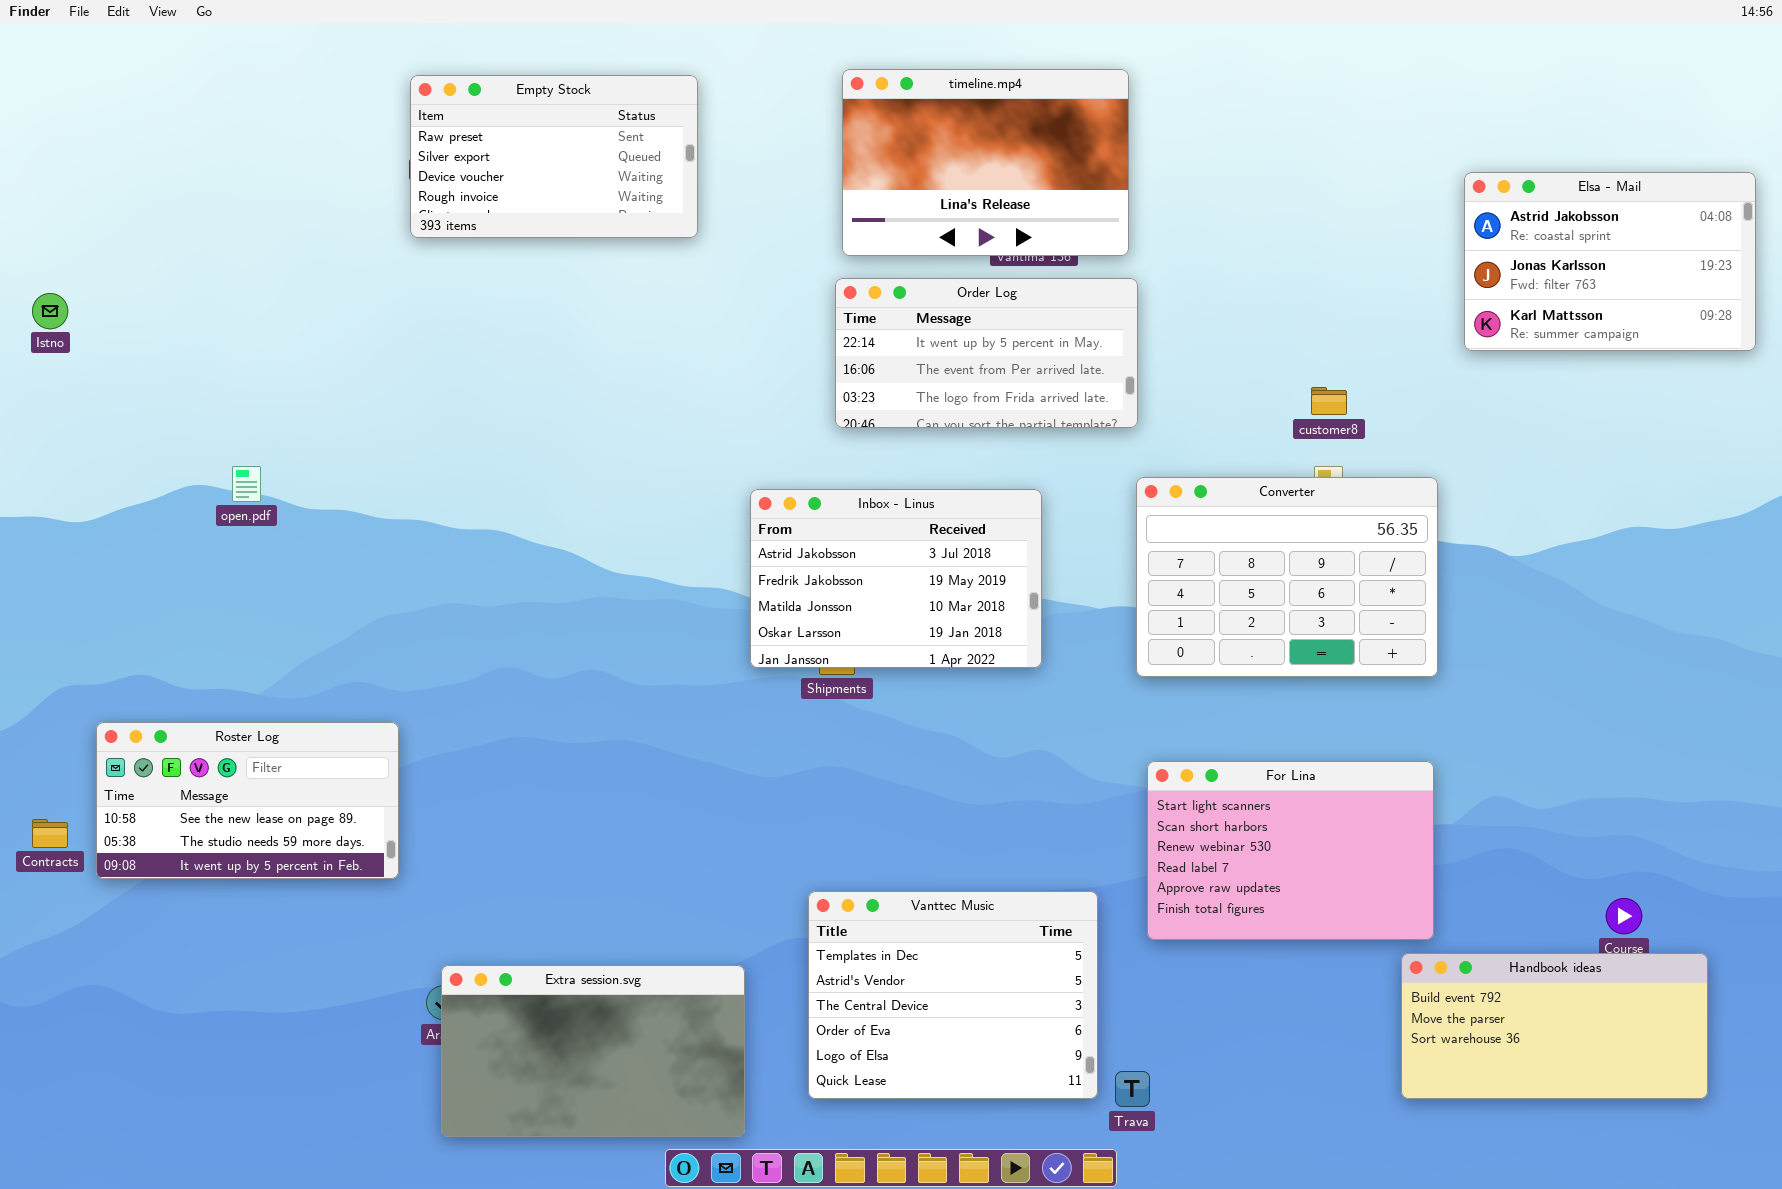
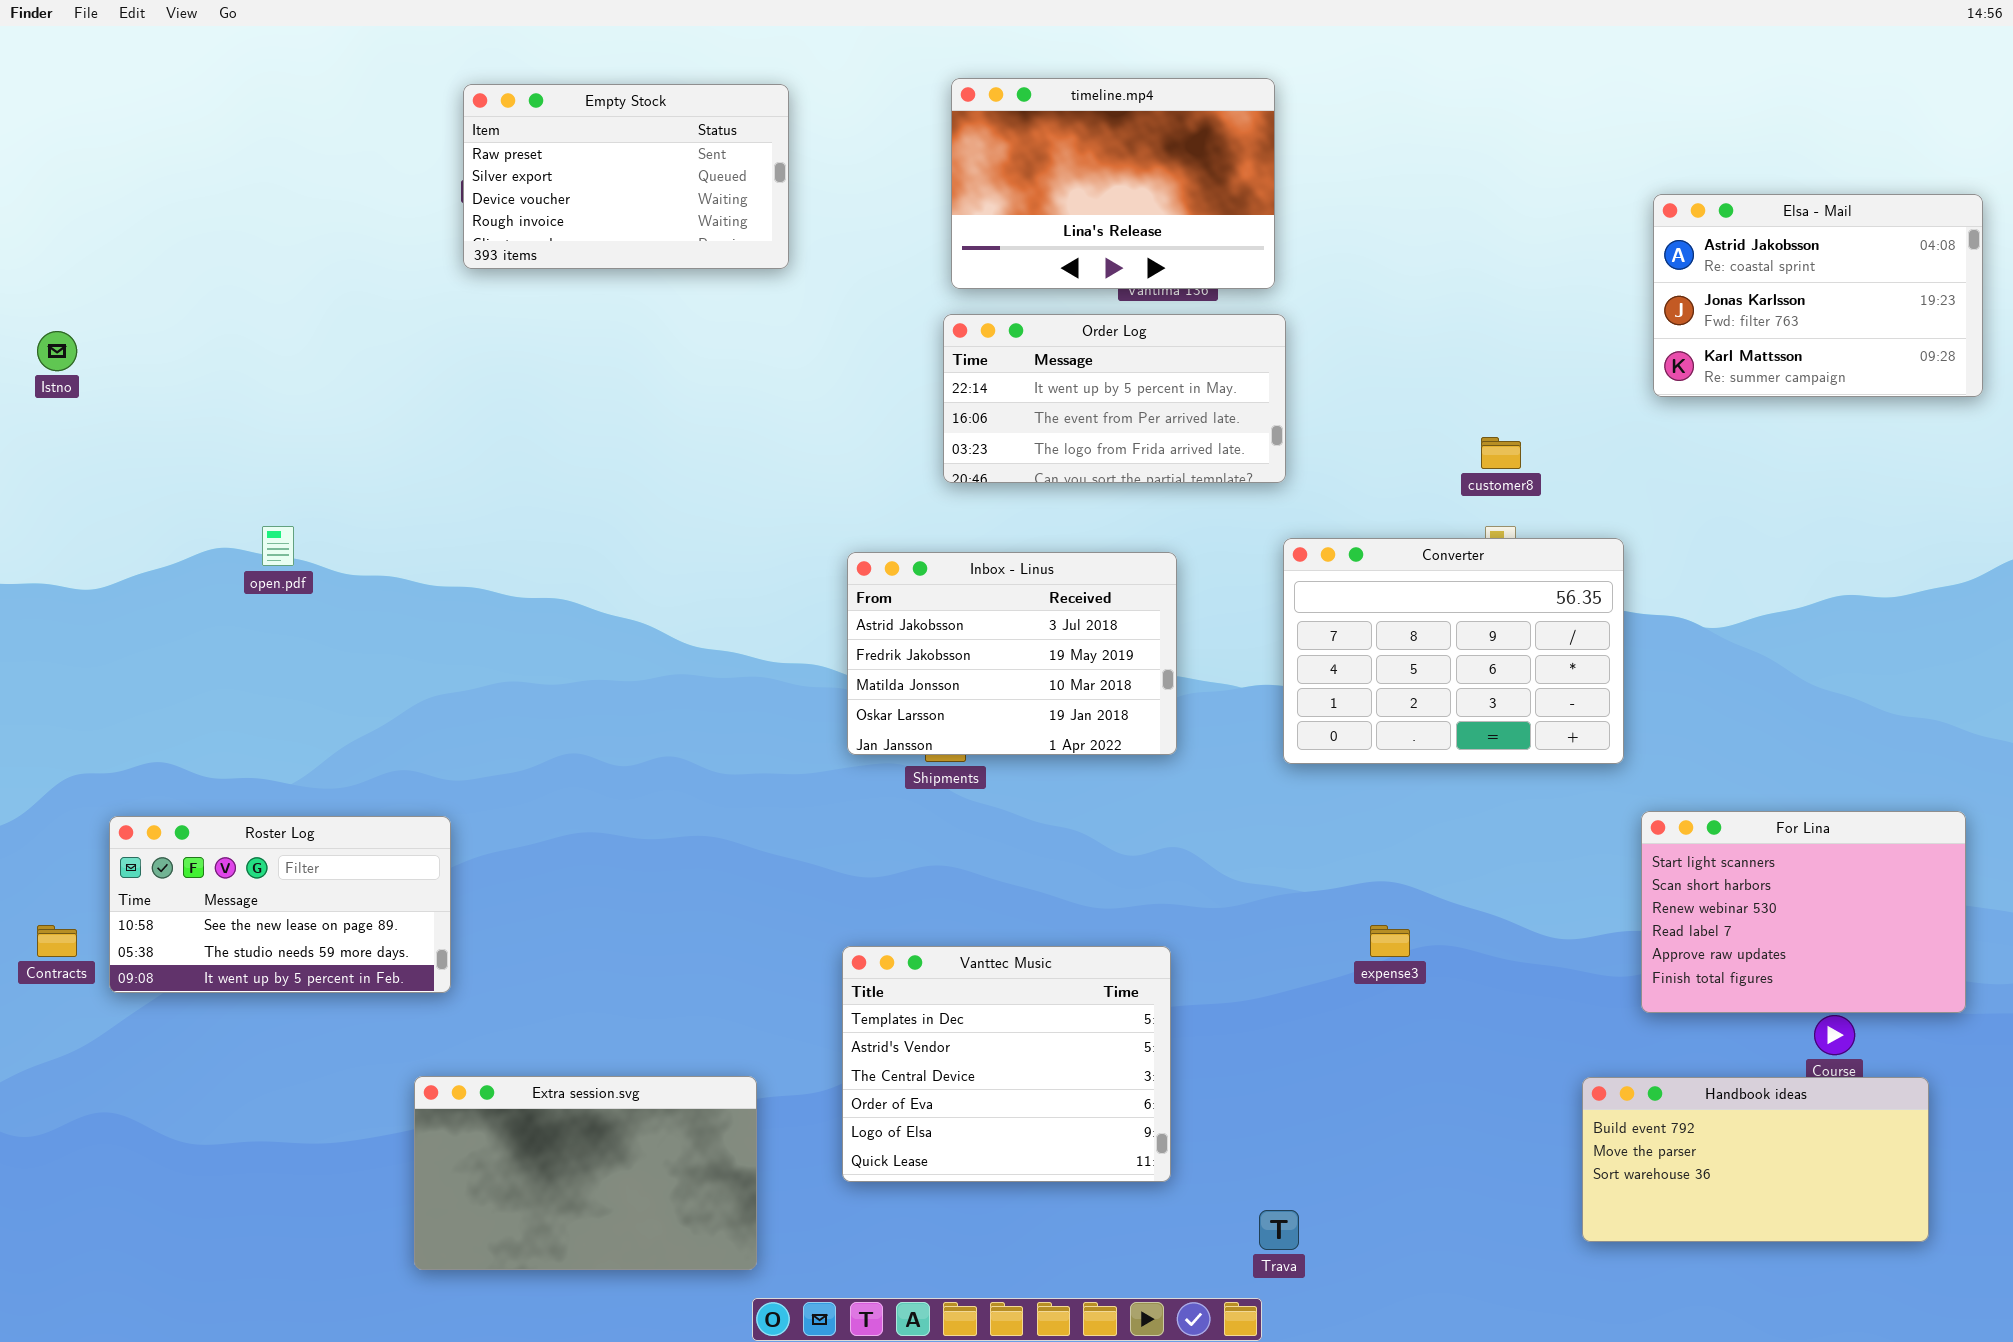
For Lina: [1147,761,1434,940] -> [1641,811,1966,1013], moved
Vanttec Music: [808,891,1098,1099] -> [842,946,1171,1182], moved
Extra session.svg: [441,965,745,1137] -> [414,1076,757,1270], moved

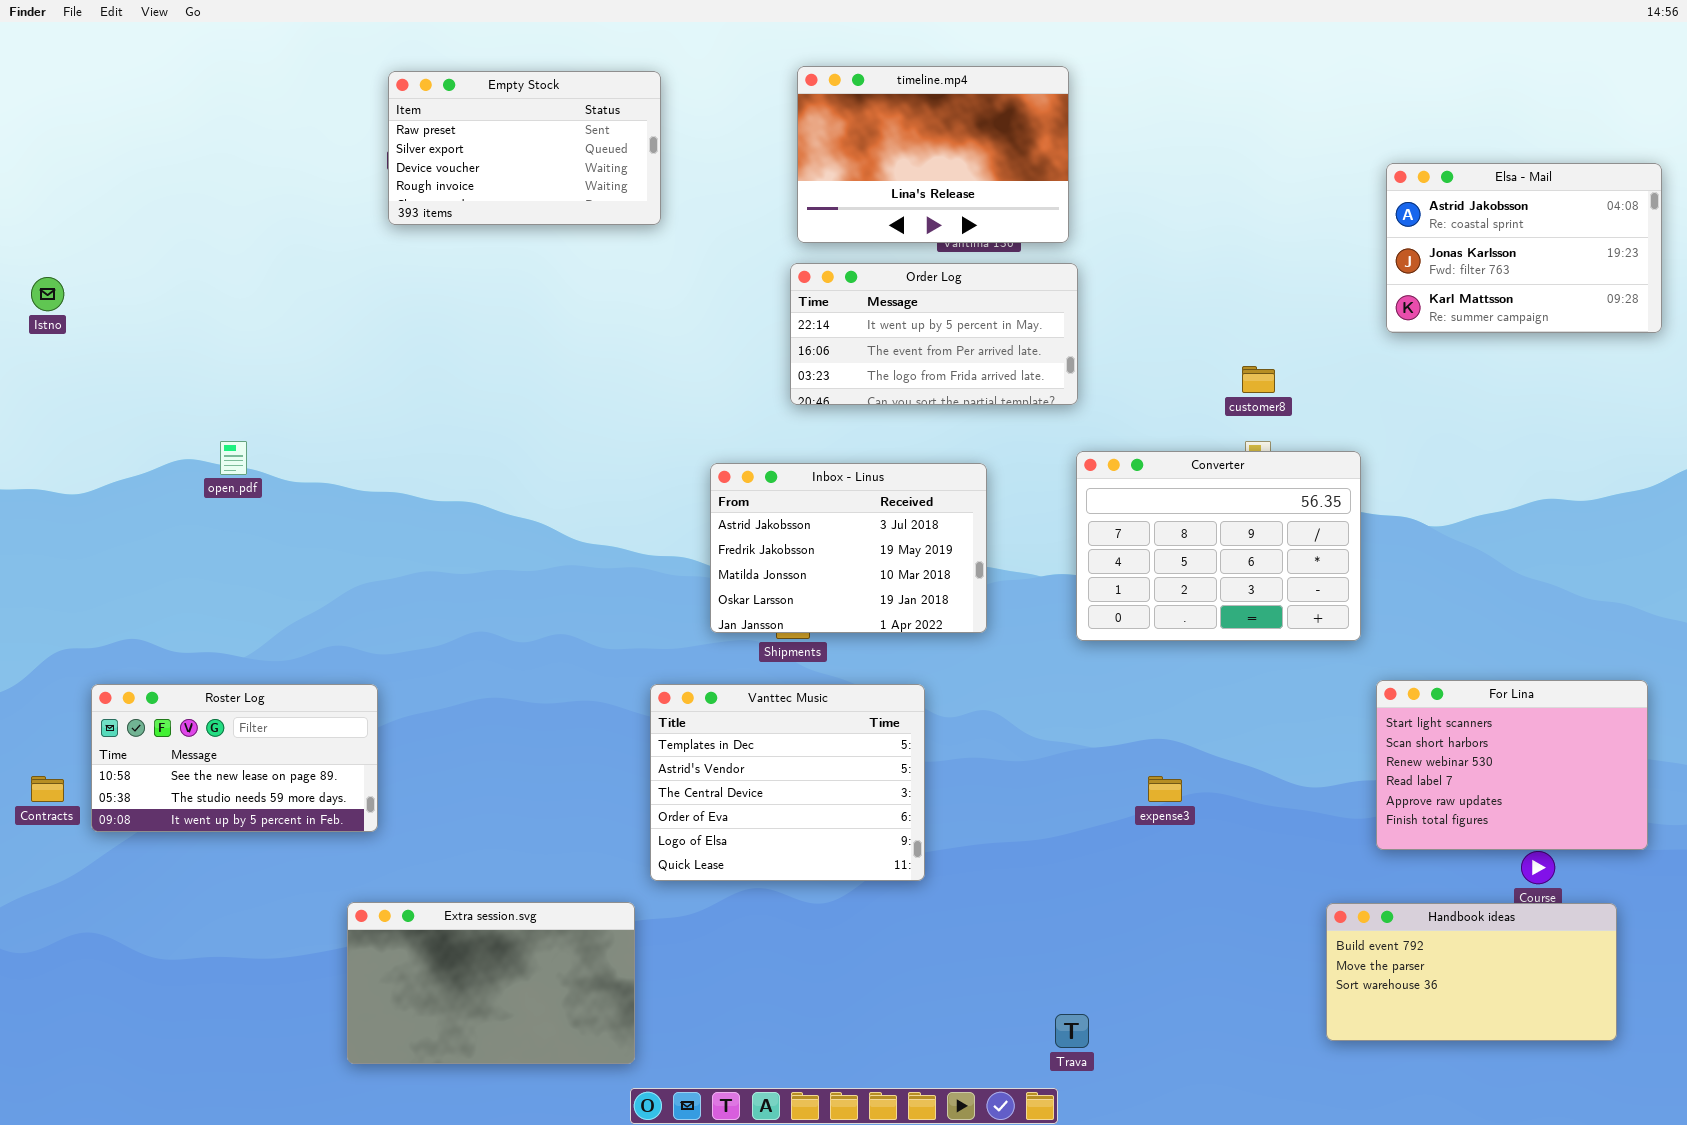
Vanttec Music: [842,946,1171,1182] -> [650,684,925,881], moved

